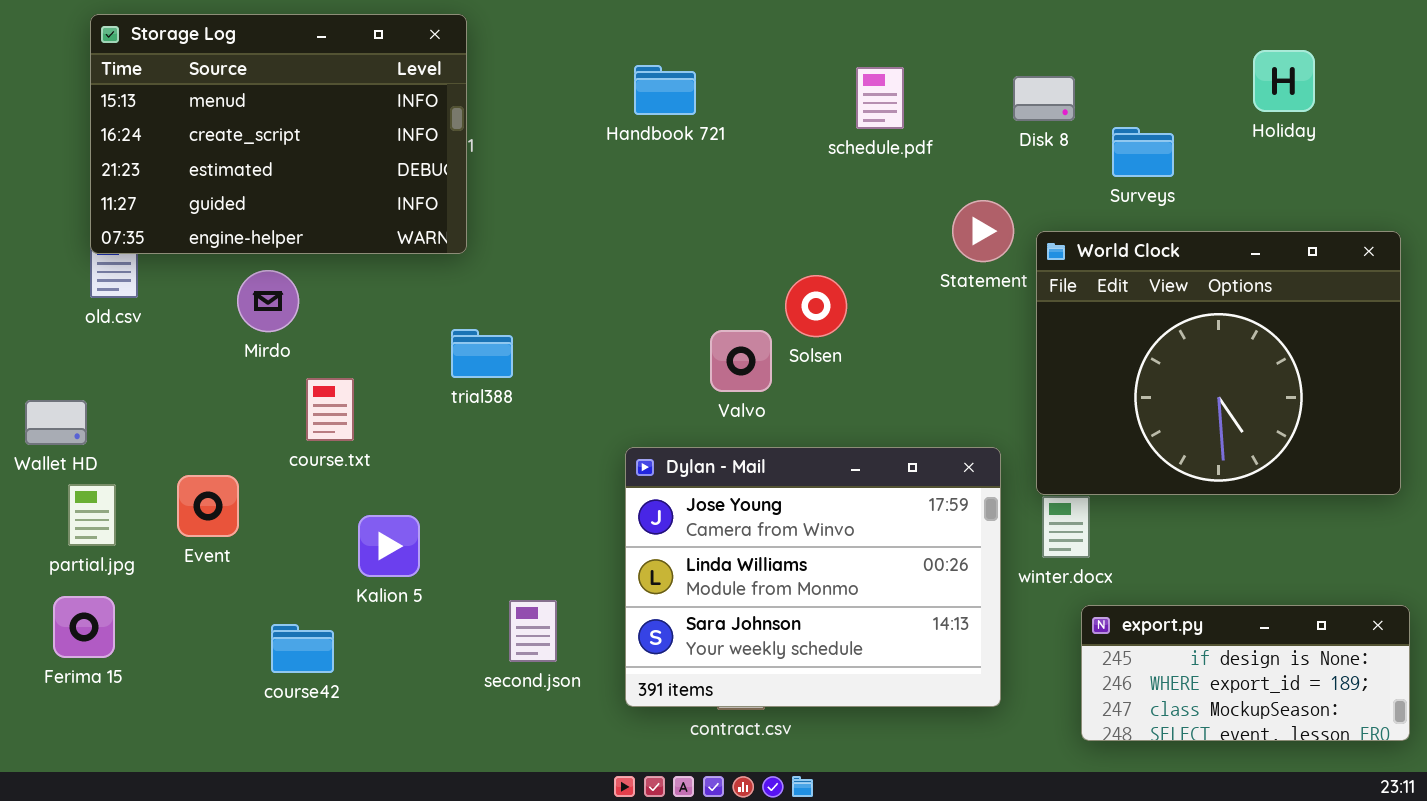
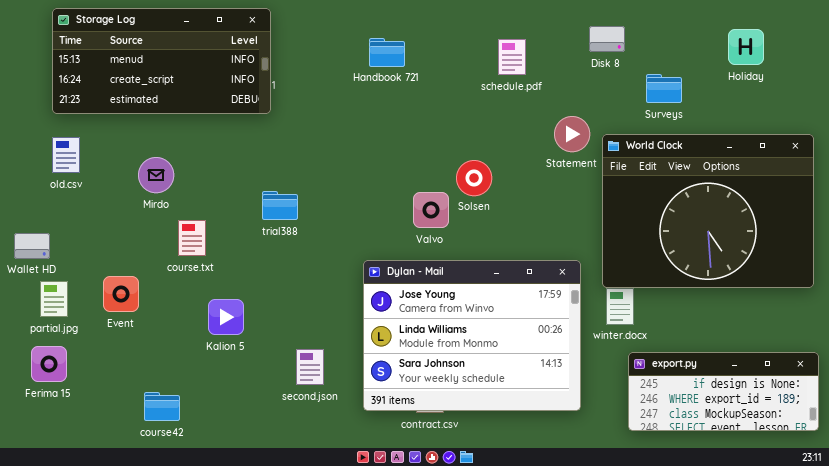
Storage Log: [90,14,467,254] -> [52,8,271,114], resized
Disk 8: [1013,76,1075,121] -> [589,26,625,52], moved
course42: [271,624,334,673] -> [144,392,180,421], moved

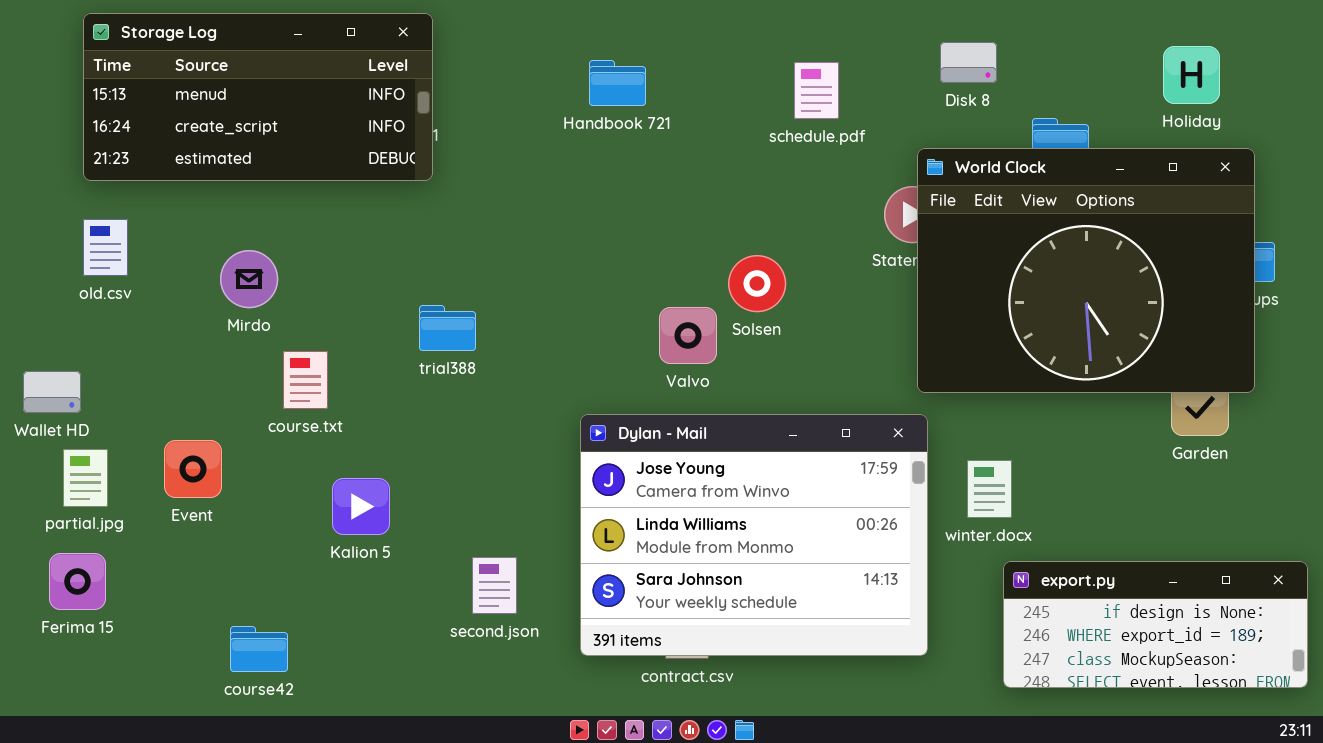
World Clock: [602,134,814,288] -> [917,148,1255,393], moved

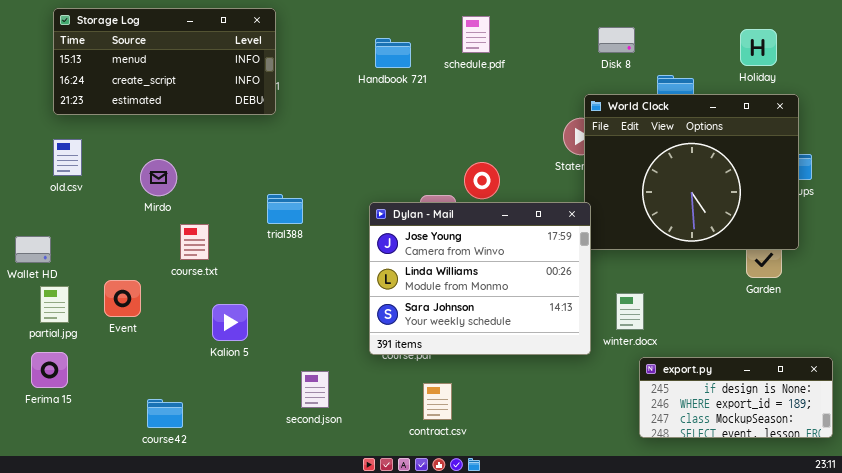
schedule.pdf: [794,62,839,119] -> [462,16,490,53], moved
Dylan - Mail: [580,414,928,656] -> [369,202,591,355], moved
second.json: [472,557,517,614] -> [301,371,329,408], moved

